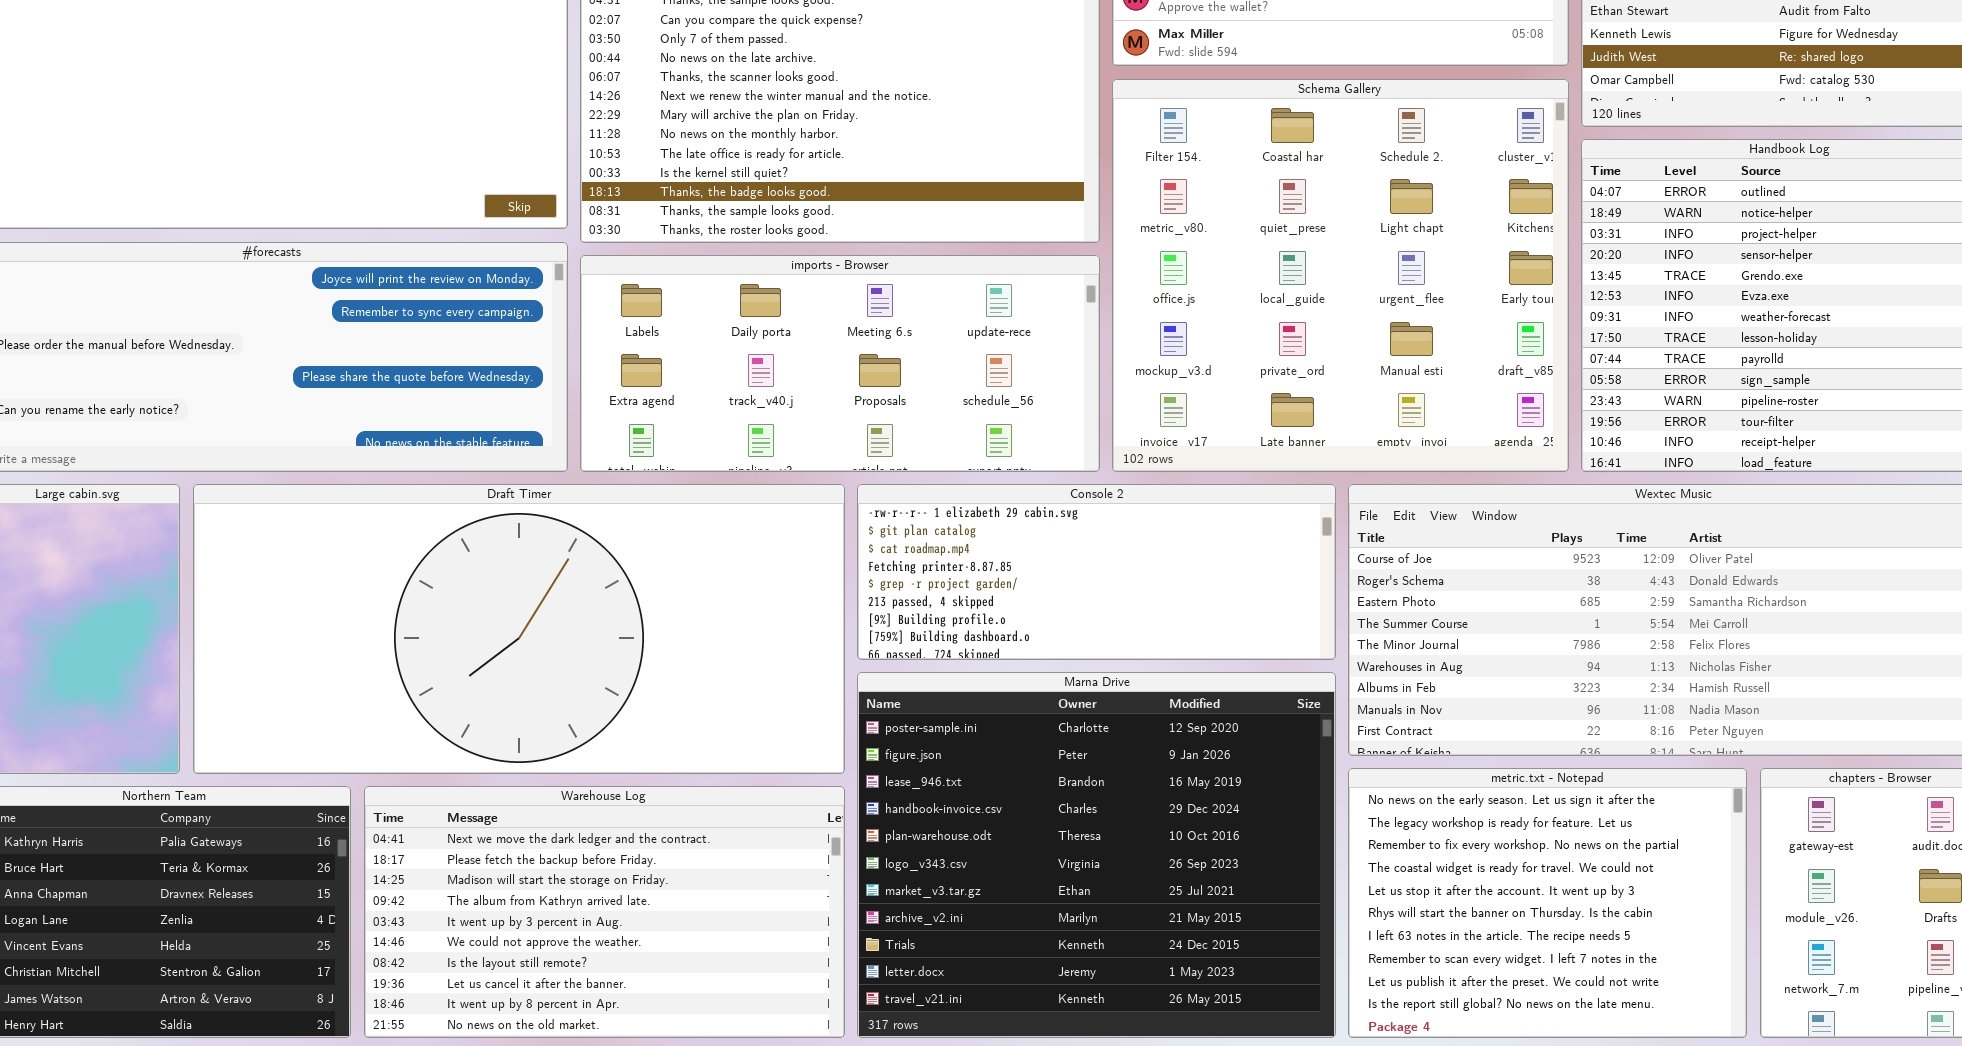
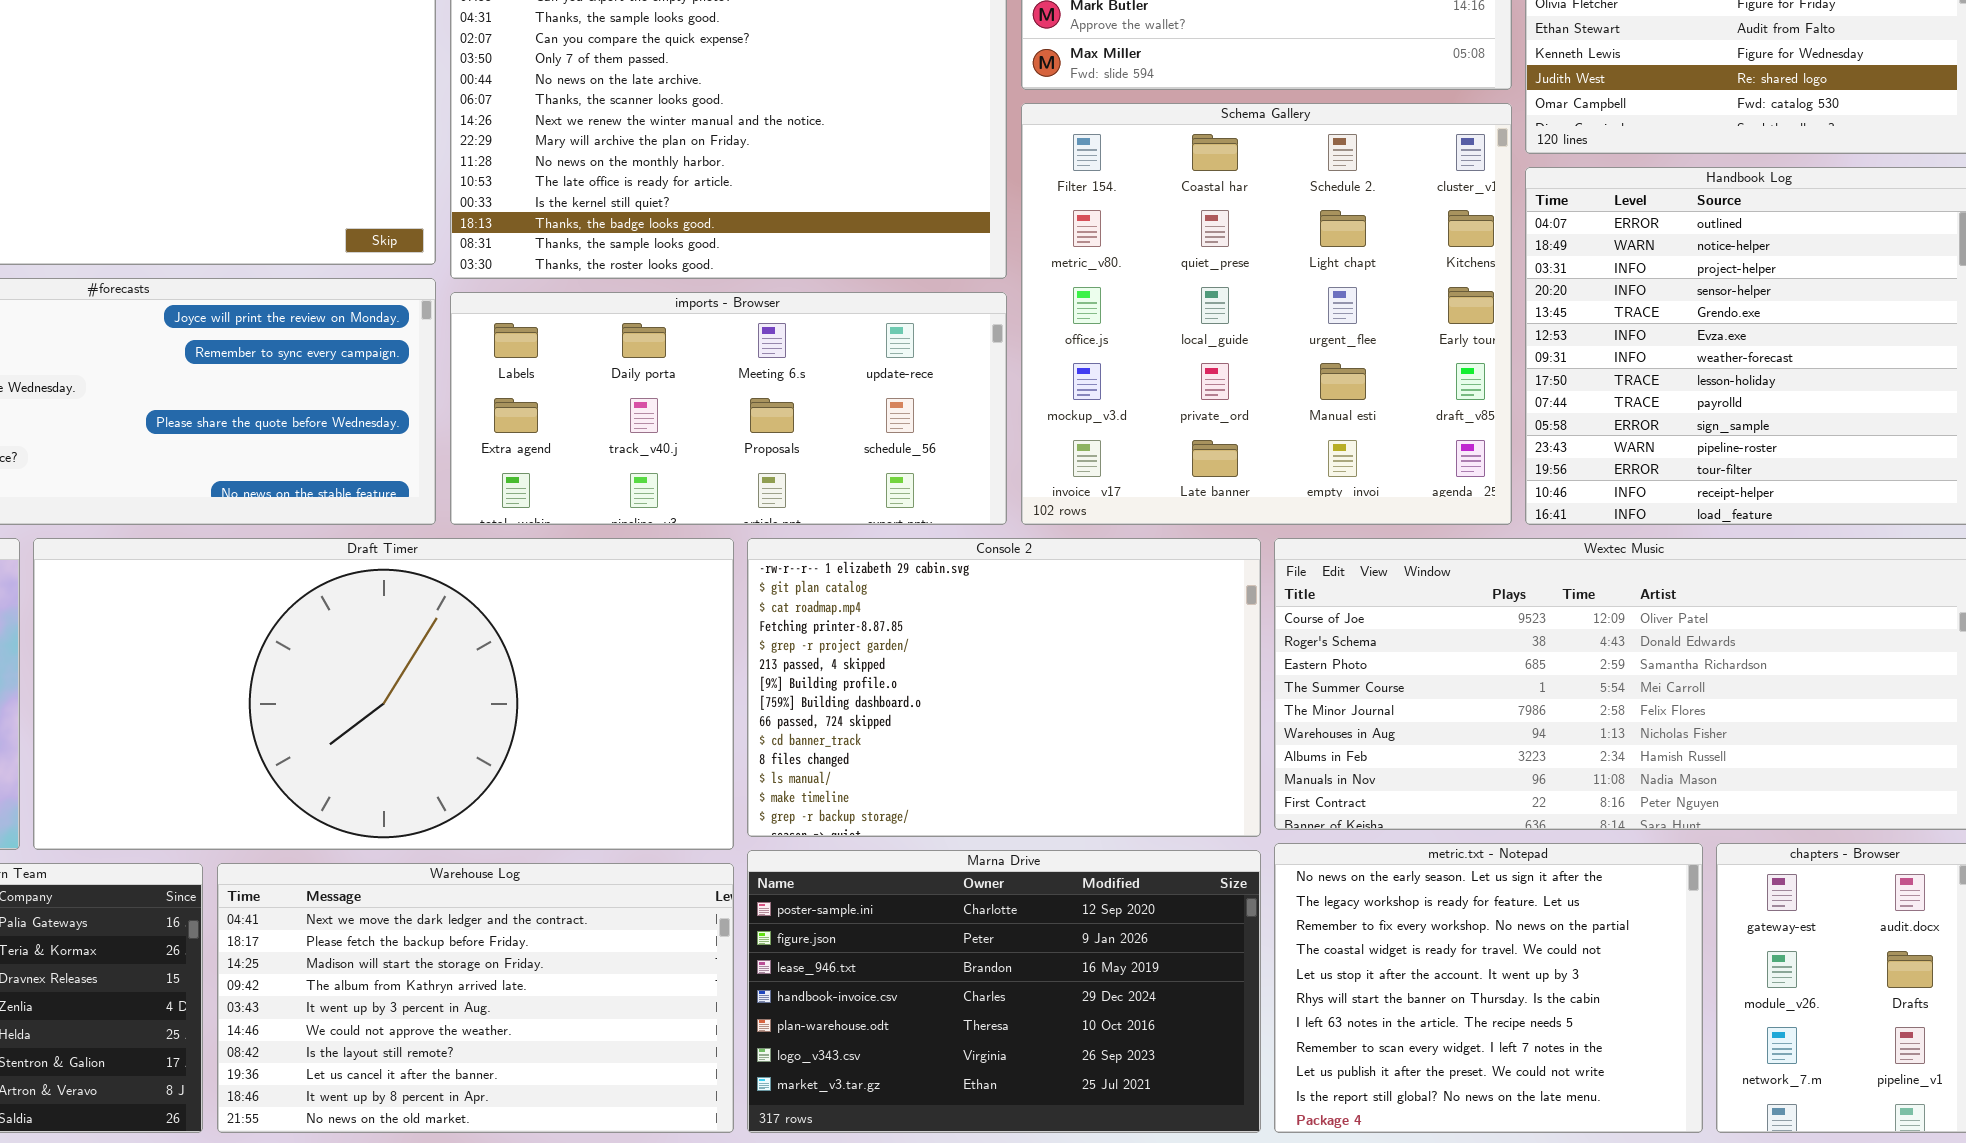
Console 2: [857,484,1336,660] -> [747,538,1261,837], resized
Marna Drive: [857,672,1336,1038] -> [747,850,1261,1133], resized

